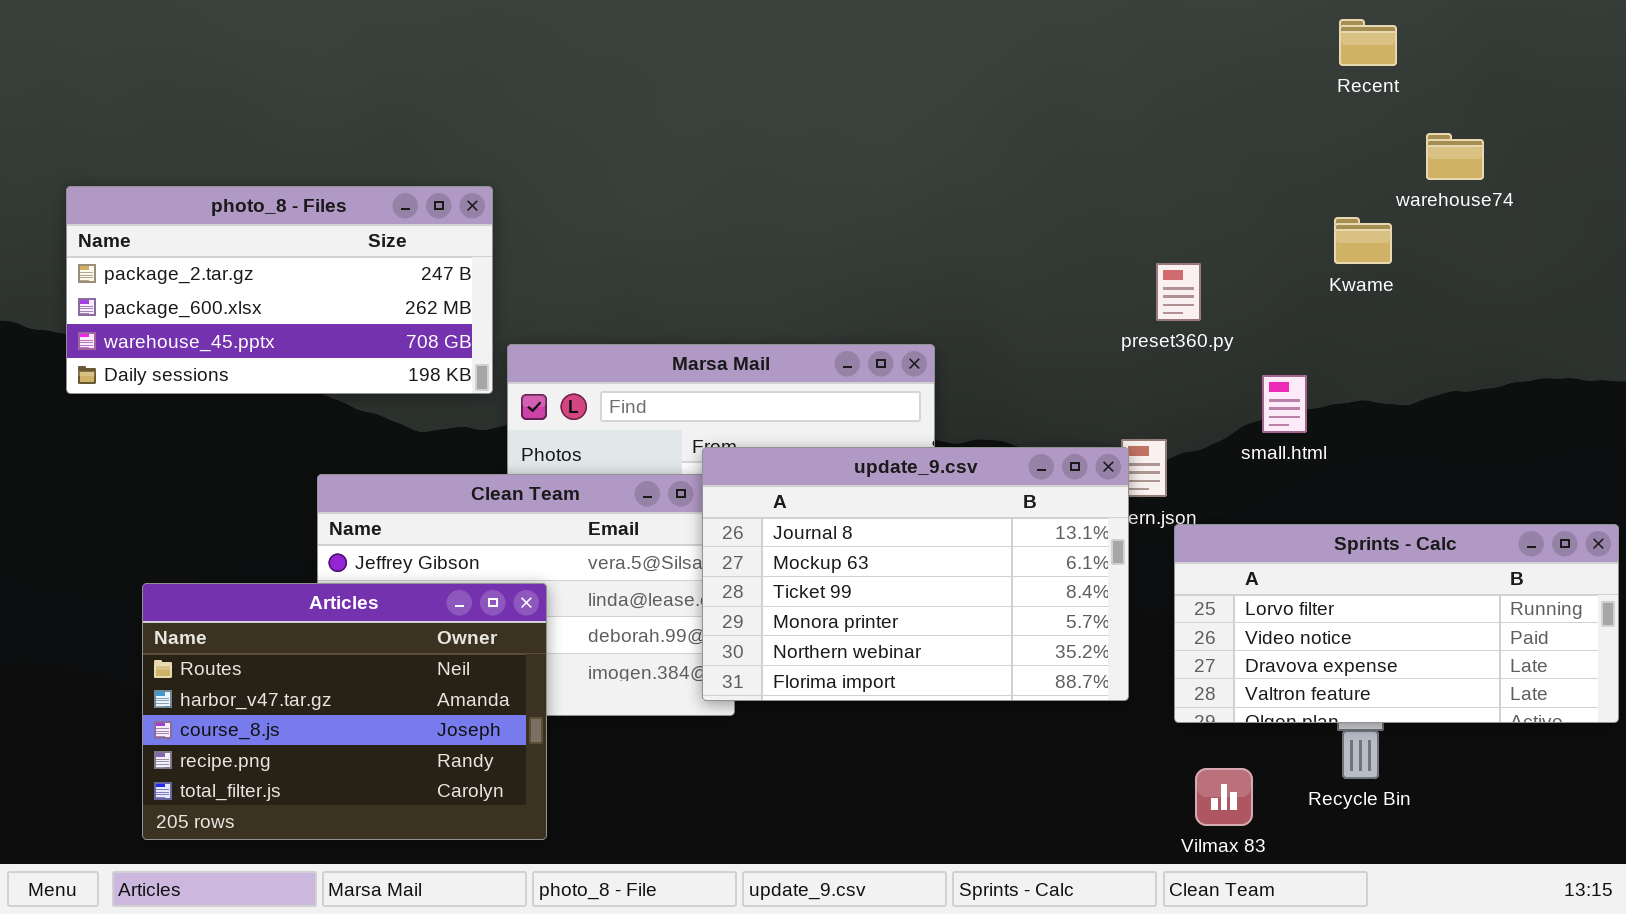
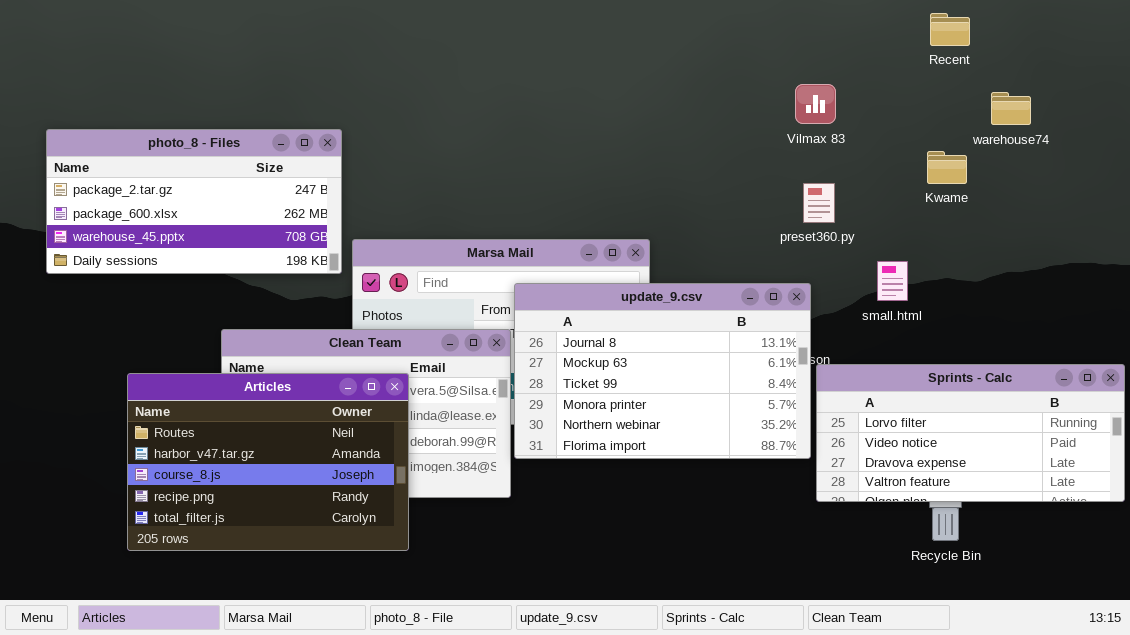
update_9.csv: [702,447,1129,701] -> [514,283,811,459], moved
Articles: [142,583,547,840] -> [127,373,409,551], moved
Vilmax 83: [1195,768,1253,826] -> [795,84,836,124], moved

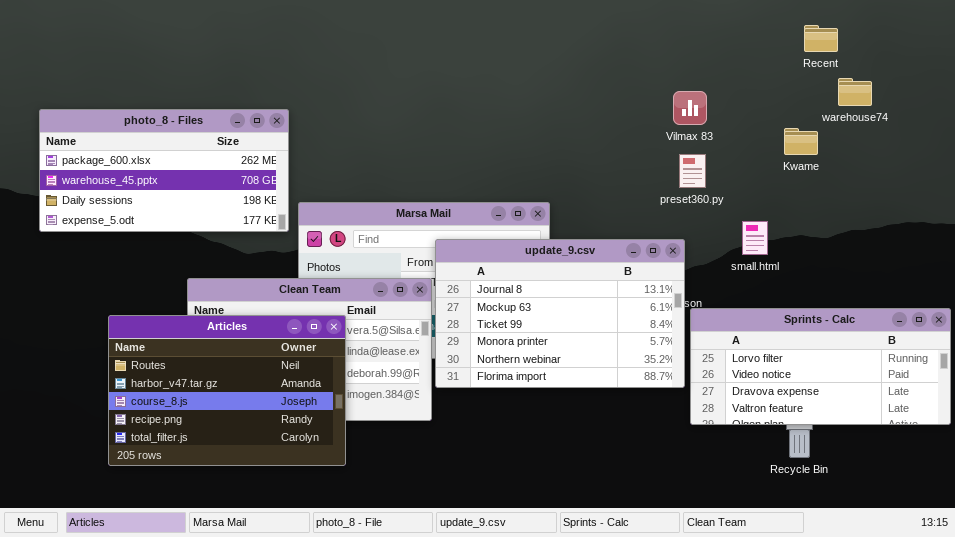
Recent: [930,13,970,46] -> [804,25,838,52], moved
Vilmax 83: [795,84,836,124] -> [673,91,707,125], moved
photo_8 - Files: [46,129,342,274] -> [39,109,289,232], scrolled down 1 row

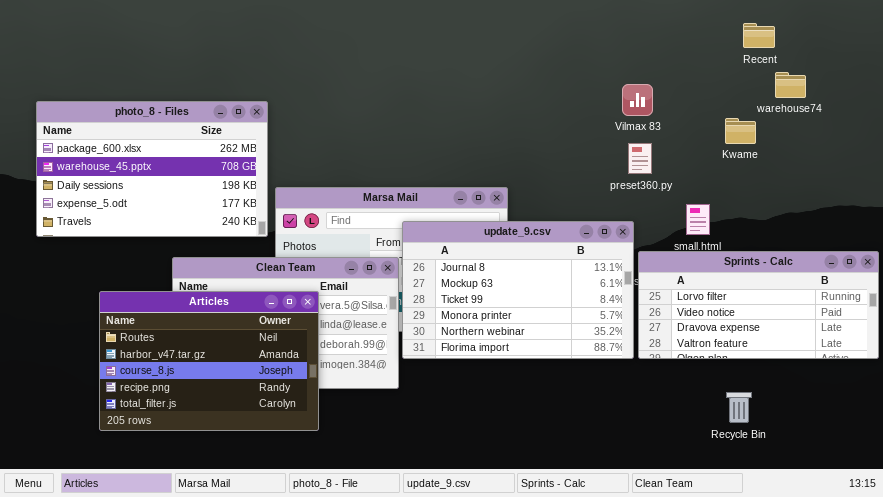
photo_8 - Files: [39,109,289,232] -> [36,101,268,237], resized
Sprints - Calc: [690,308,951,425] -> [638,251,879,359], moved

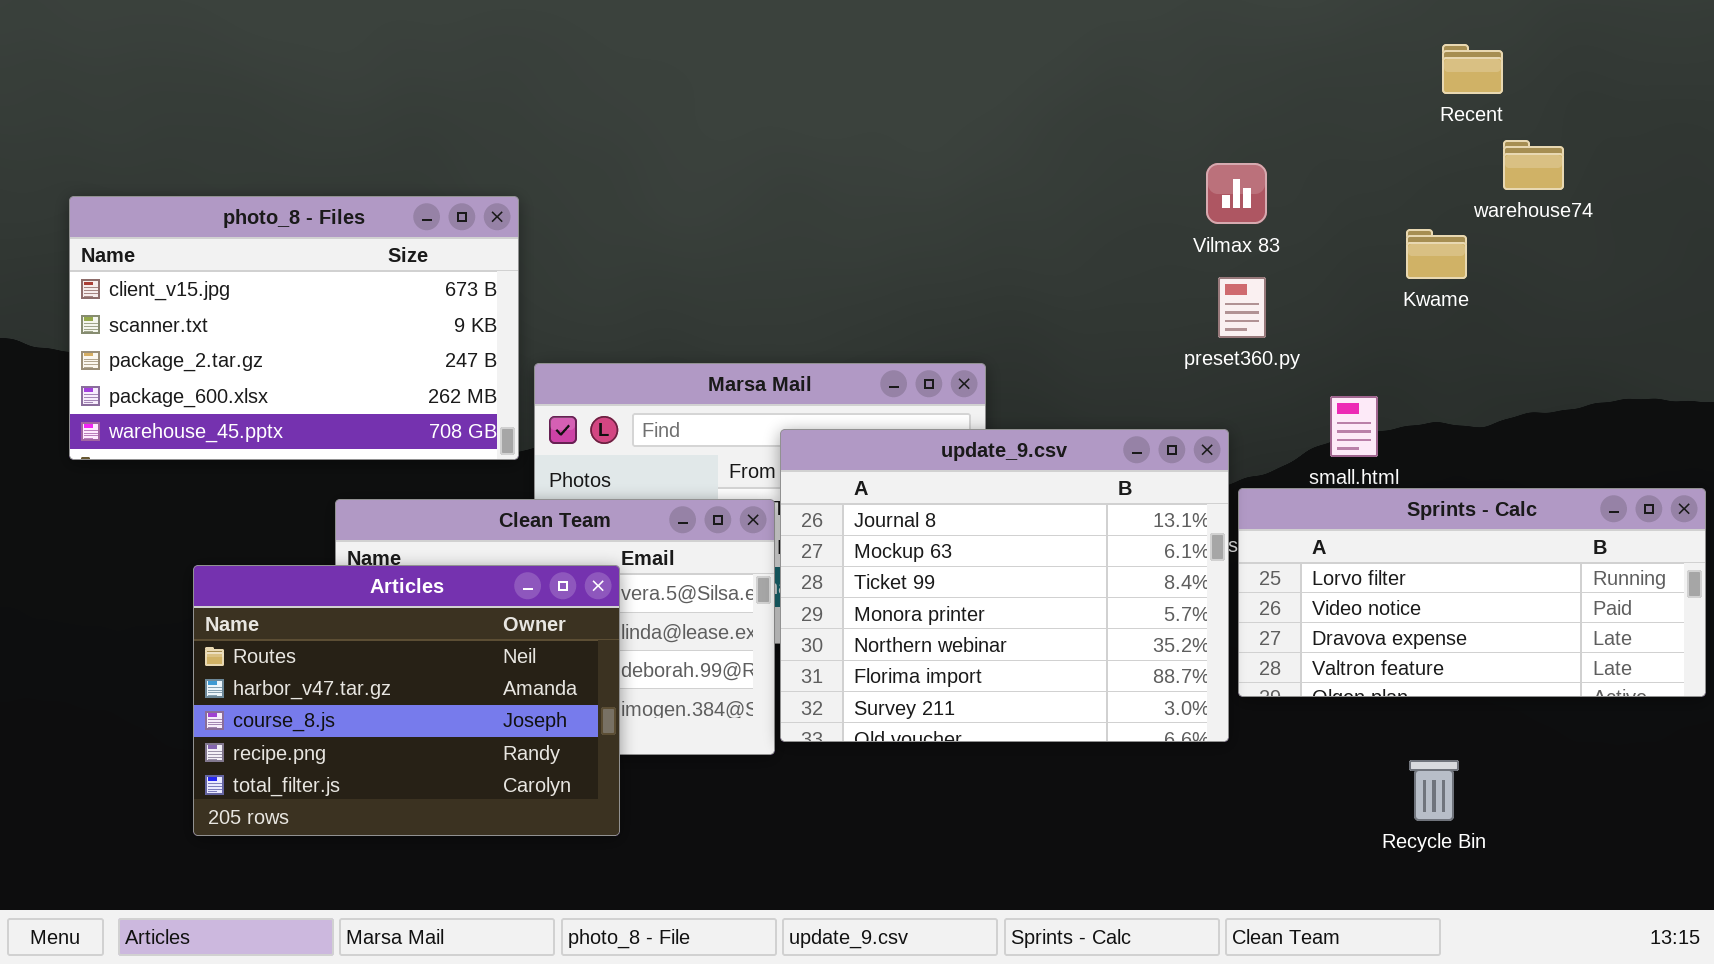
photo_8 - Files: [36,101,268,237] -> [69,196,519,460], scrolled up 3 rows
update_9.csv: [402,221,634,359] -> [780,429,1229,742], resized

